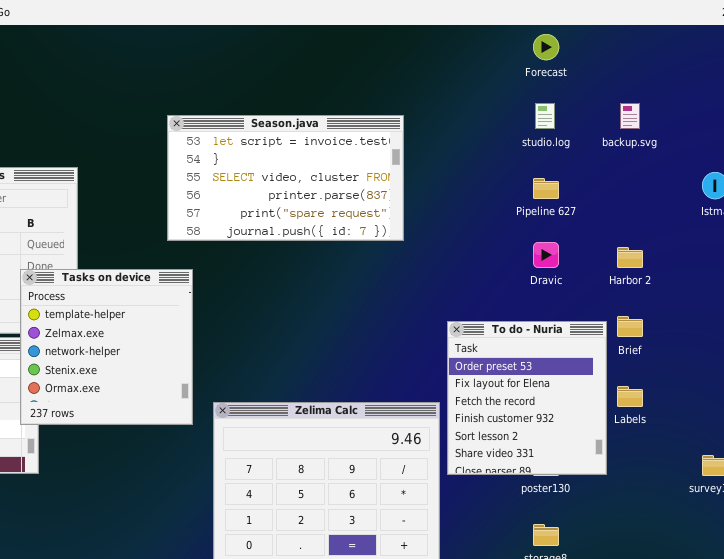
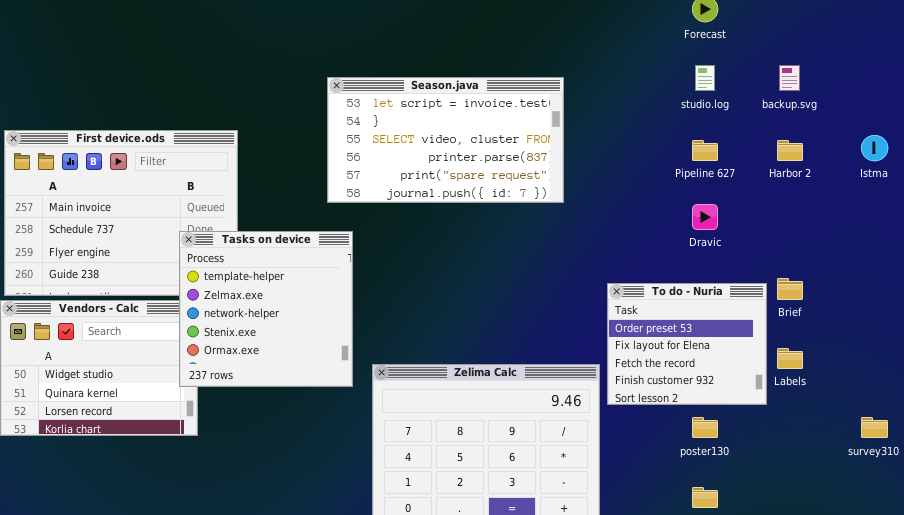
Harbor 2: [617,247,643,268] -> [777,140,803,161], moved
To do - Nuria: [447,321,607,475] -> [607,283,767,405], resized

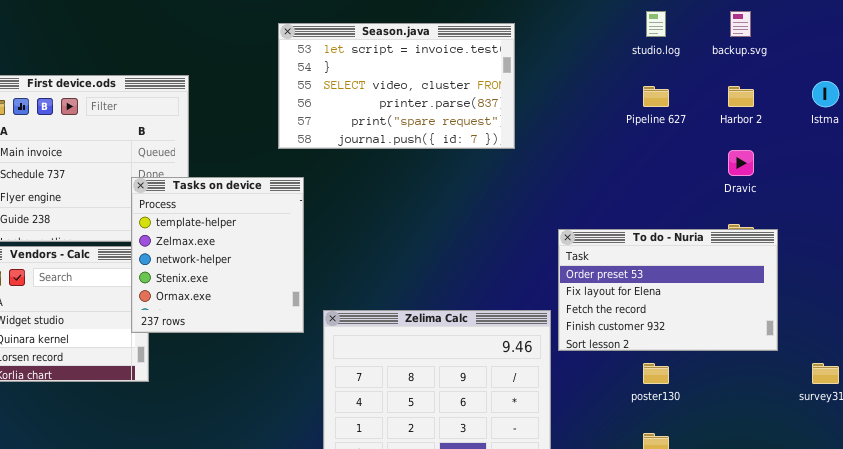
Dravic: [692,204,718,230] -> [728,150,754,176], moved
To do - Nuria: [607,283,767,405] -> [558,229,778,351], resized

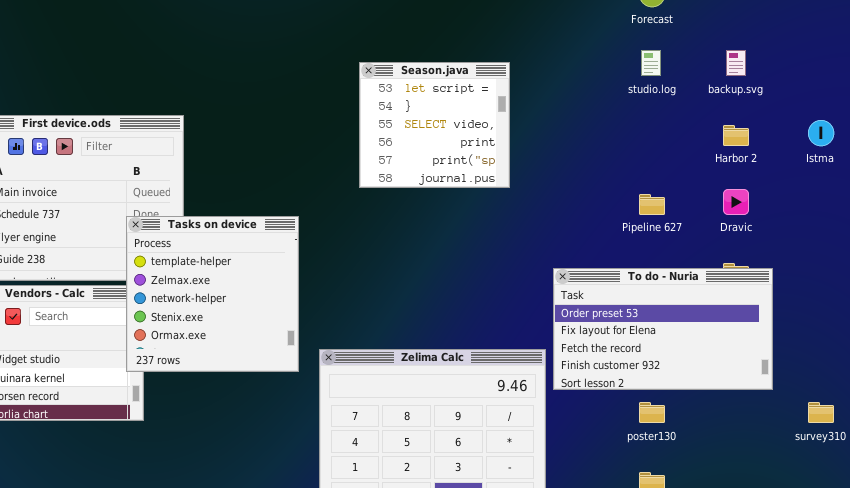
Season.java: [278,23,515,149] -> [359,62,510,188], resized
Pipeline 627: [643,86,669,107] -> [639,194,665,215], moved

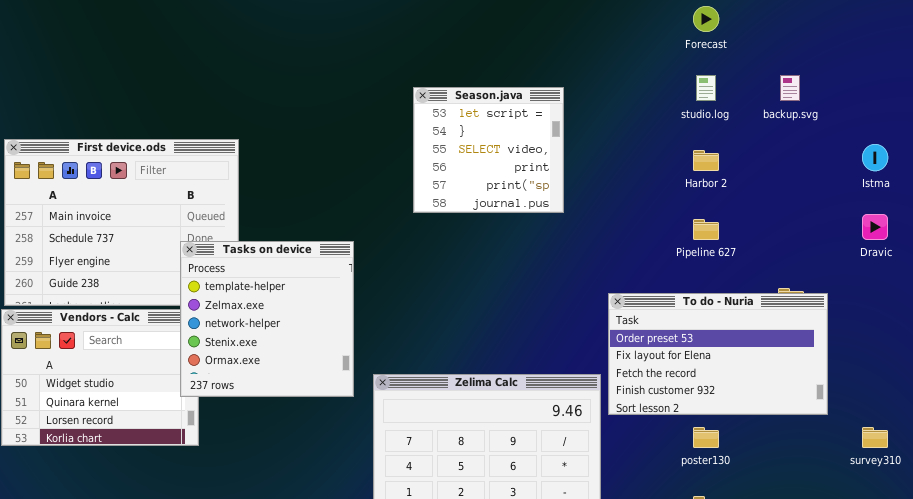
Harbor 2: [723,125,749,146] -> [693,150,719,171], moved
Dravic: [723,189,749,215] -> [862,214,888,240], moved

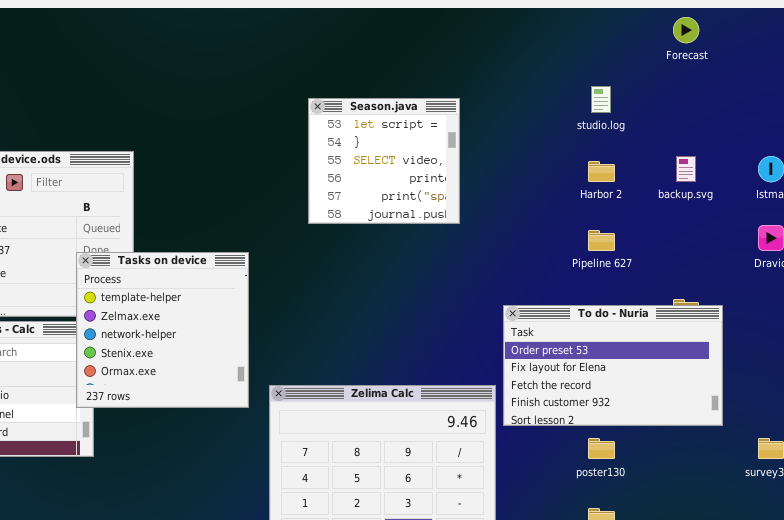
Forecast: [693,6,719,32] -> [673,17,699,43], moved
backup.svg: [780,75,800,101] -> [676,156,696,182], moved

